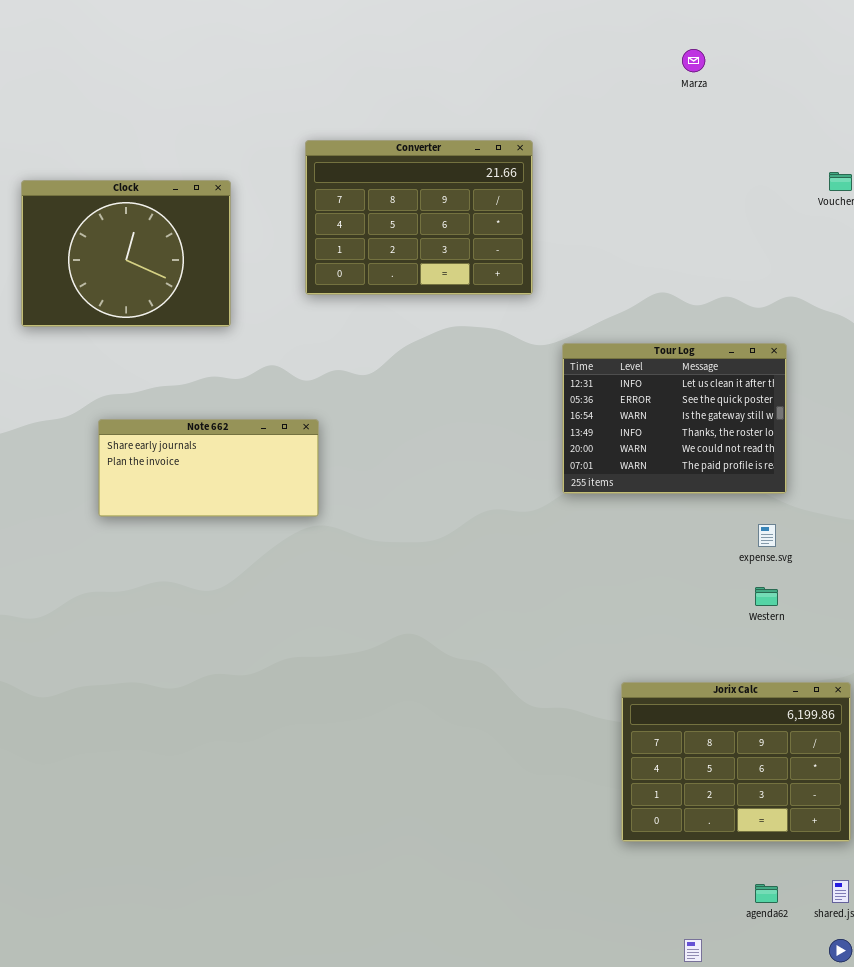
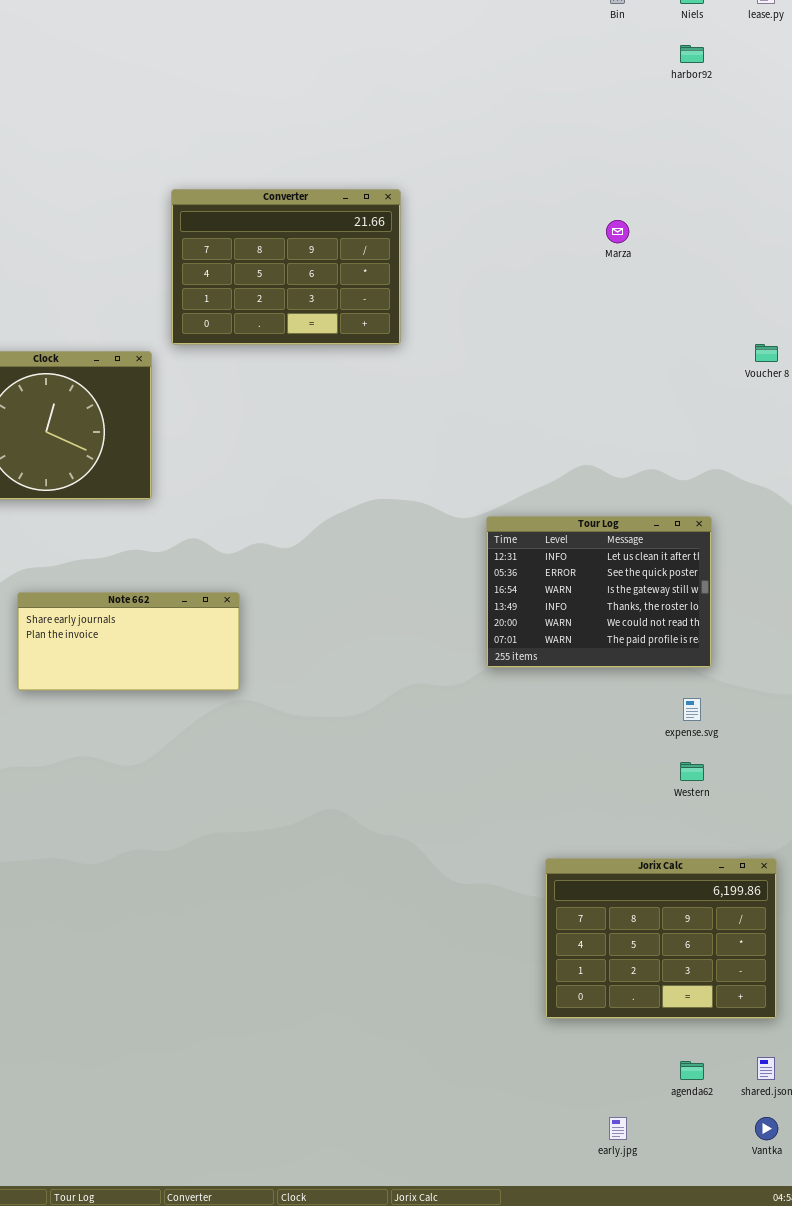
Converter: [305,140,533,295] -> [171,189,401,345], moved

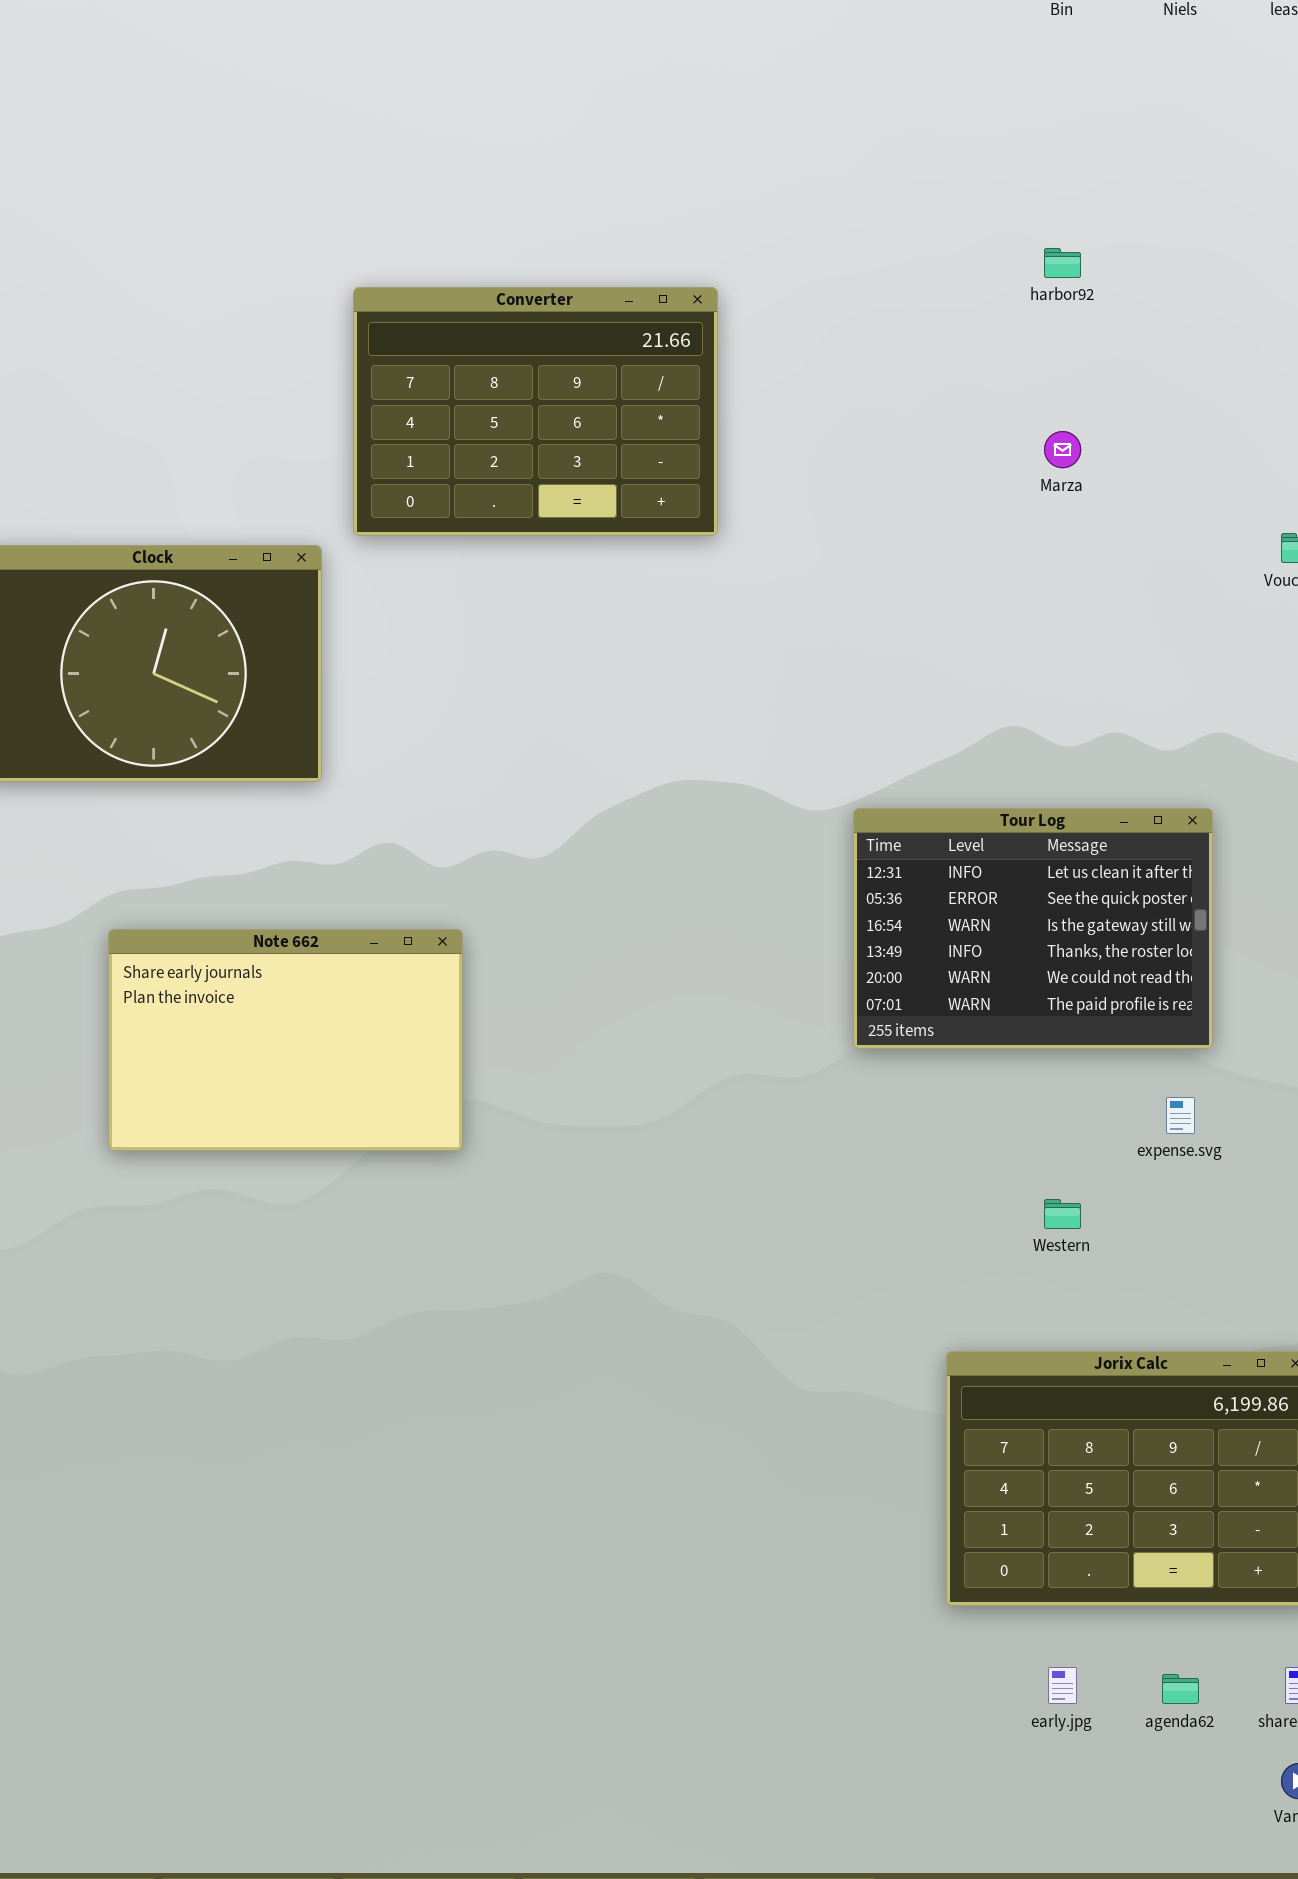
harbor92: [680,45,704,63] -> [1044,248,1081,278], moved
Marza: [606,220,629,243] -> [1044,431,1081,468], moved
Note 662: [17,592,240,691] -> [108,929,463,1151], resized
Western: [680,762,704,781] -> [1044,1199,1081,1229], moved
early.jpg: [609,1117,627,1140] -> [1048,1667,1077,1704], moved

